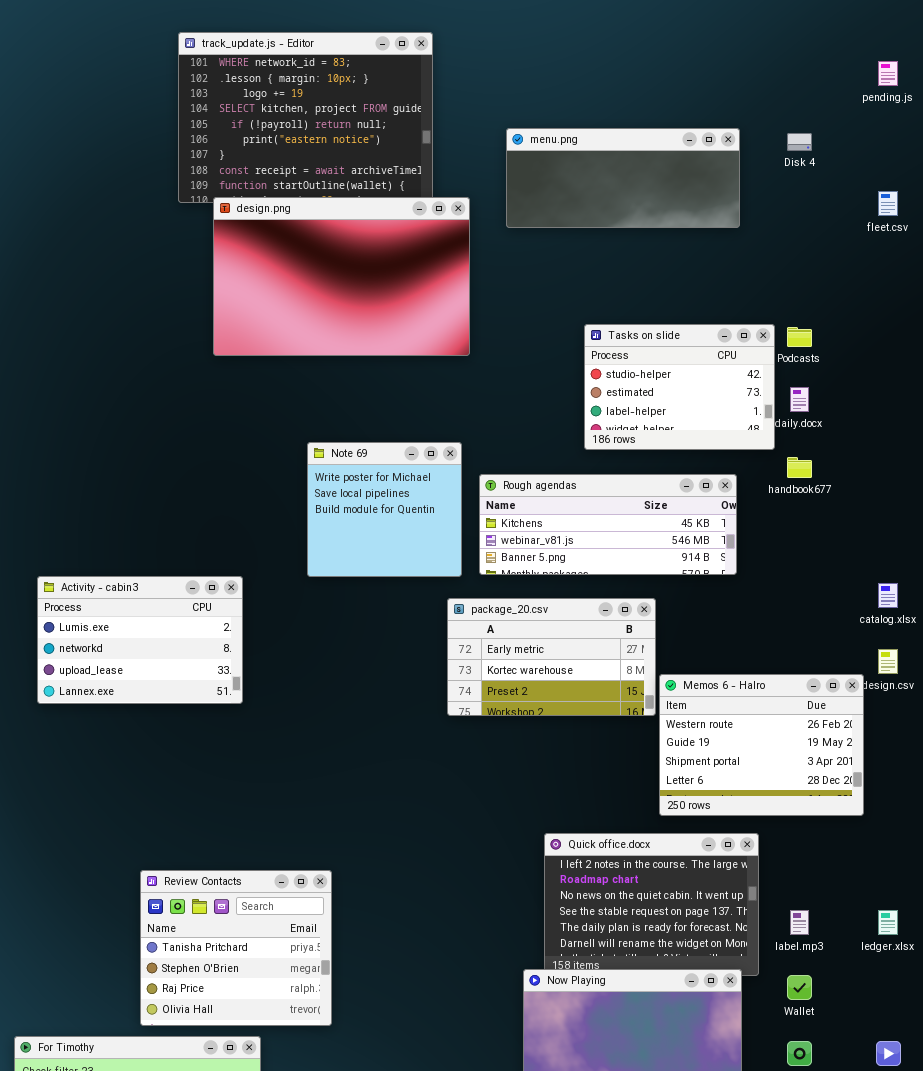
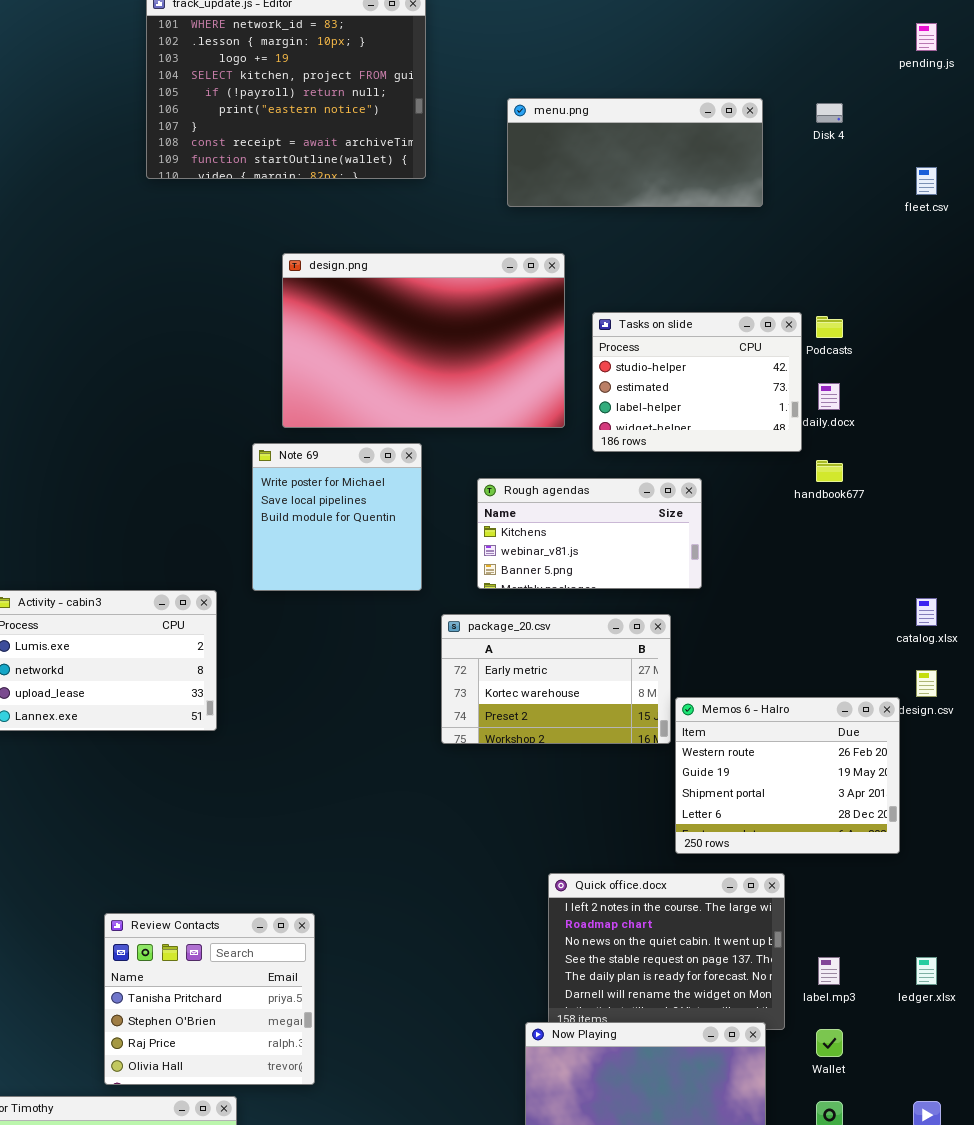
design.png: [213,197,470,356] -> [282,253,565,428], moved
Note 69: [307,442,462,577] -> [252,443,422,591], moved
Rough agendas: [479,474,737,575] -> [477,478,702,589], resized

